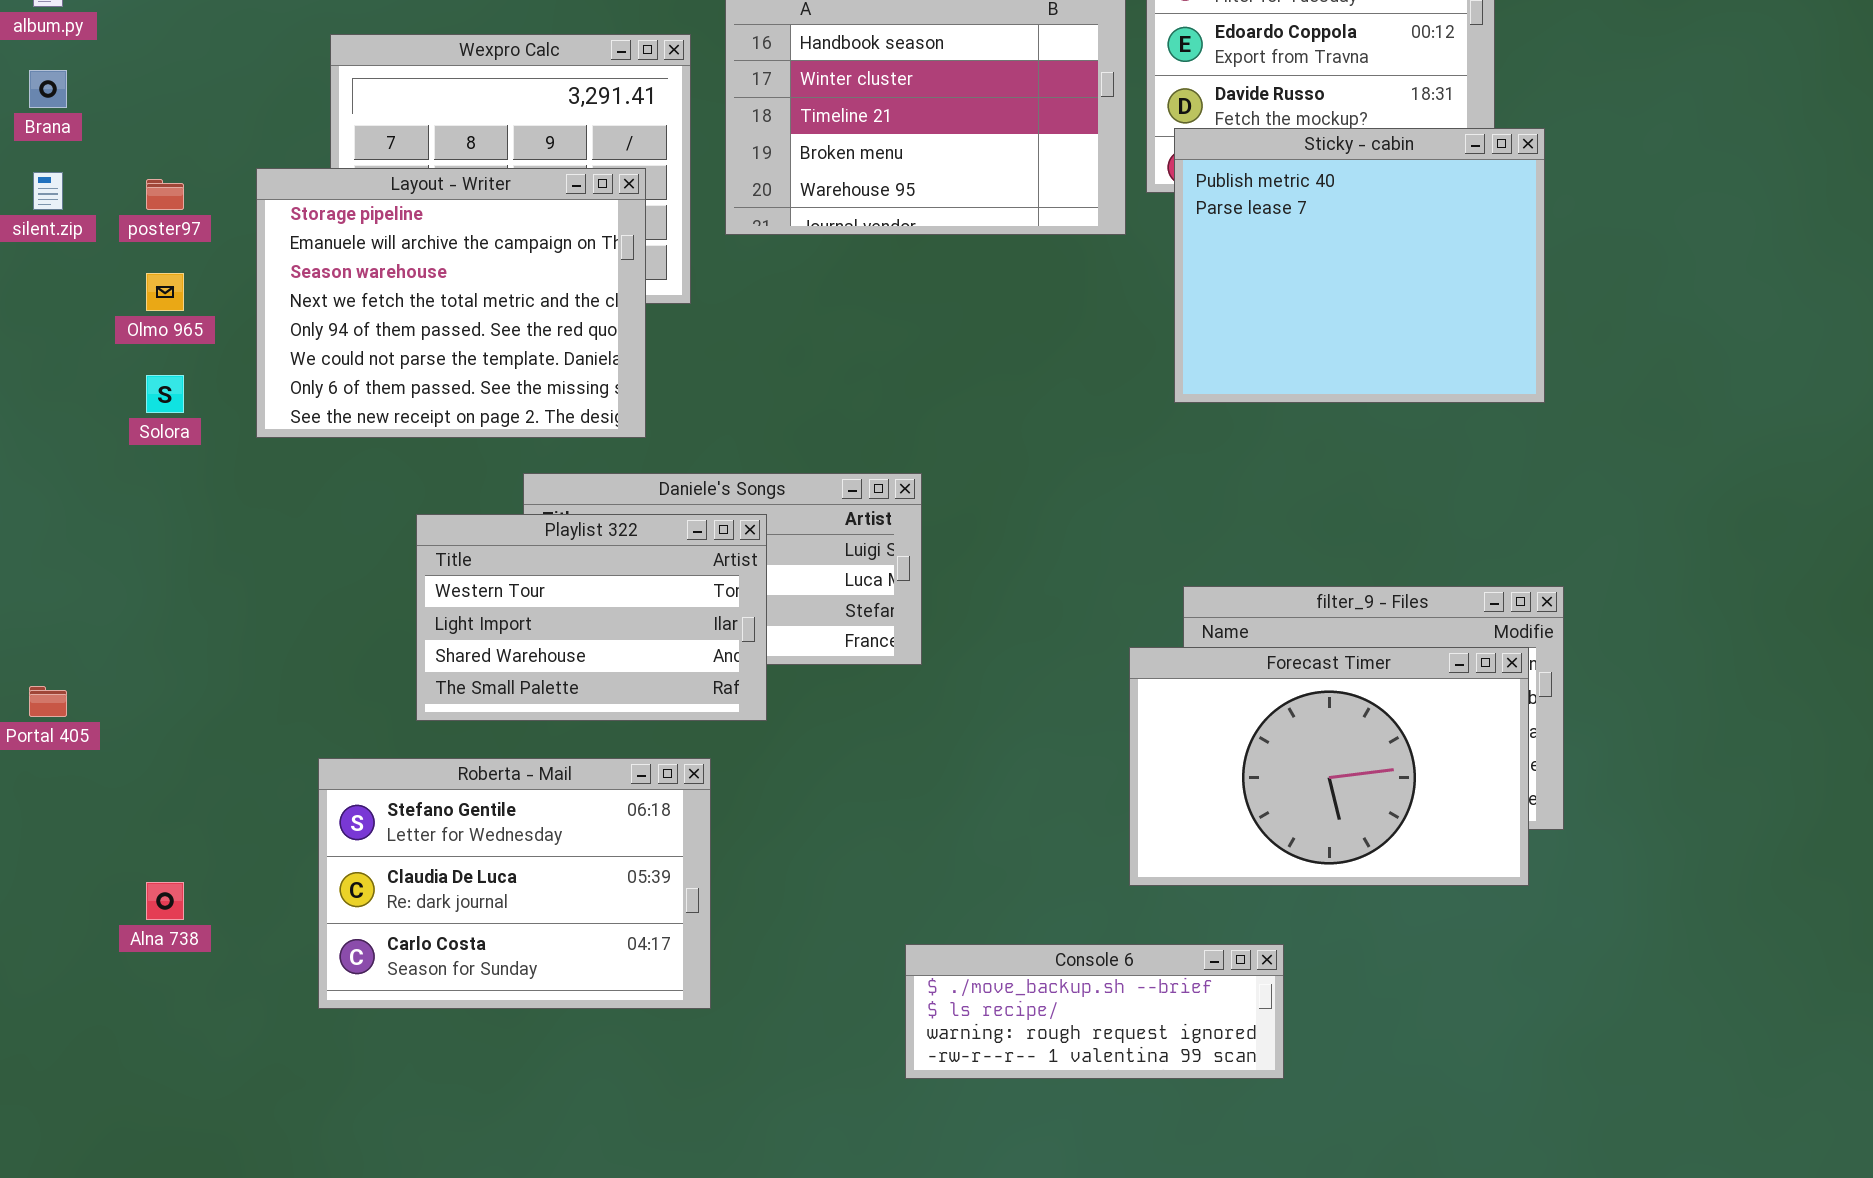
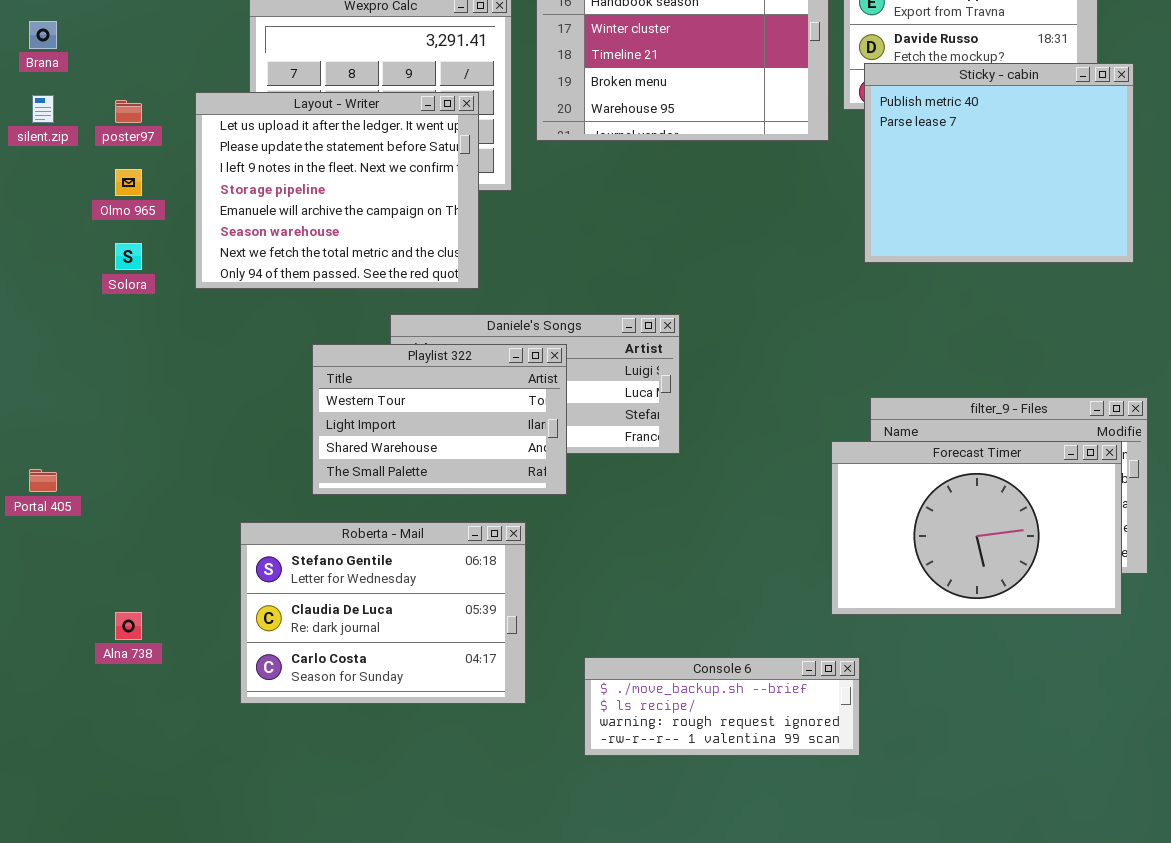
Layout - Writer: [256,168,646,438] -> [195,92,479,289], scrolled up 3 rows
Console 6: [905,944,1284,1079] -> [584,657,860,756], moved

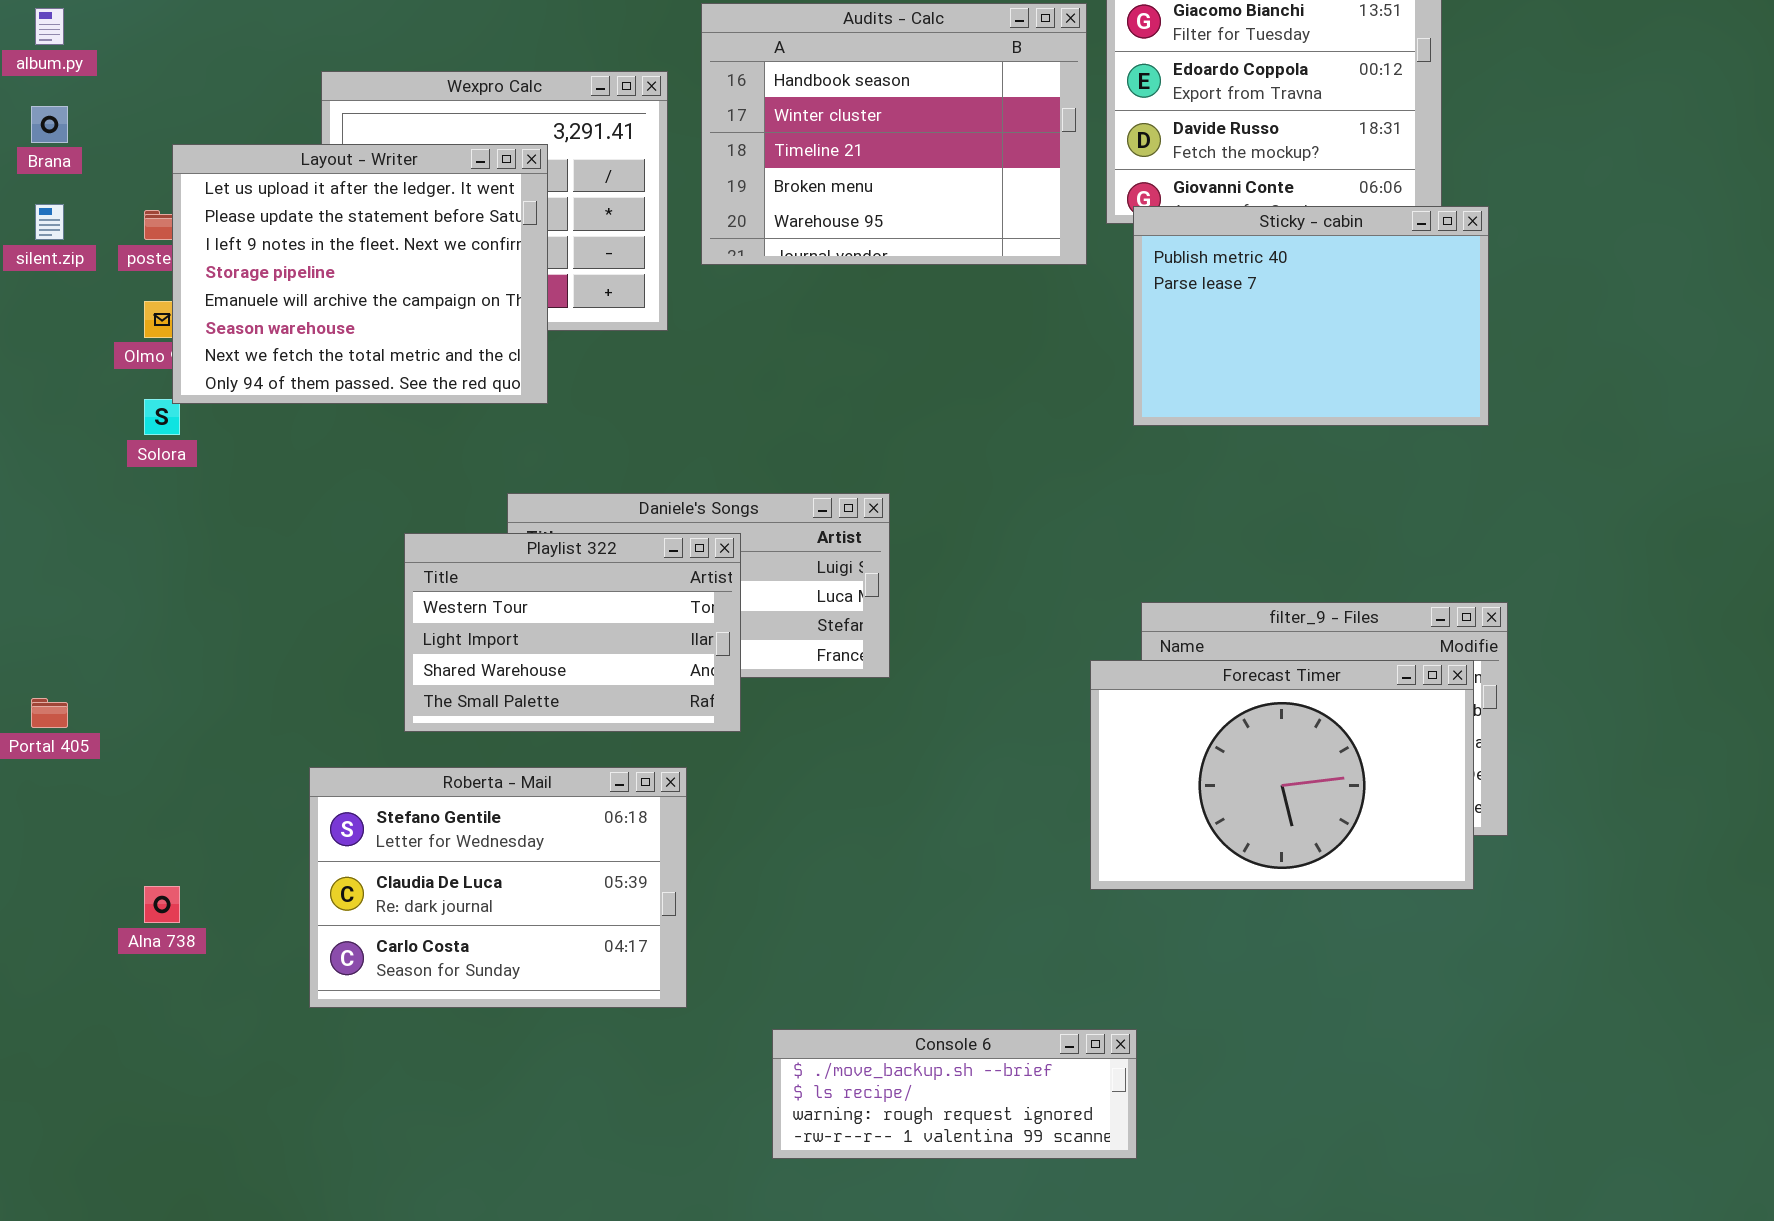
Sticky - cabin: [864,63,1134,263] -> [1133,206,1489,426], resized
Layout - Writer: [195,92,479,289] -> [172,144,548,404], moved
Console 6: [584,657,860,756] -> [772,1029,1137,1159], moved

